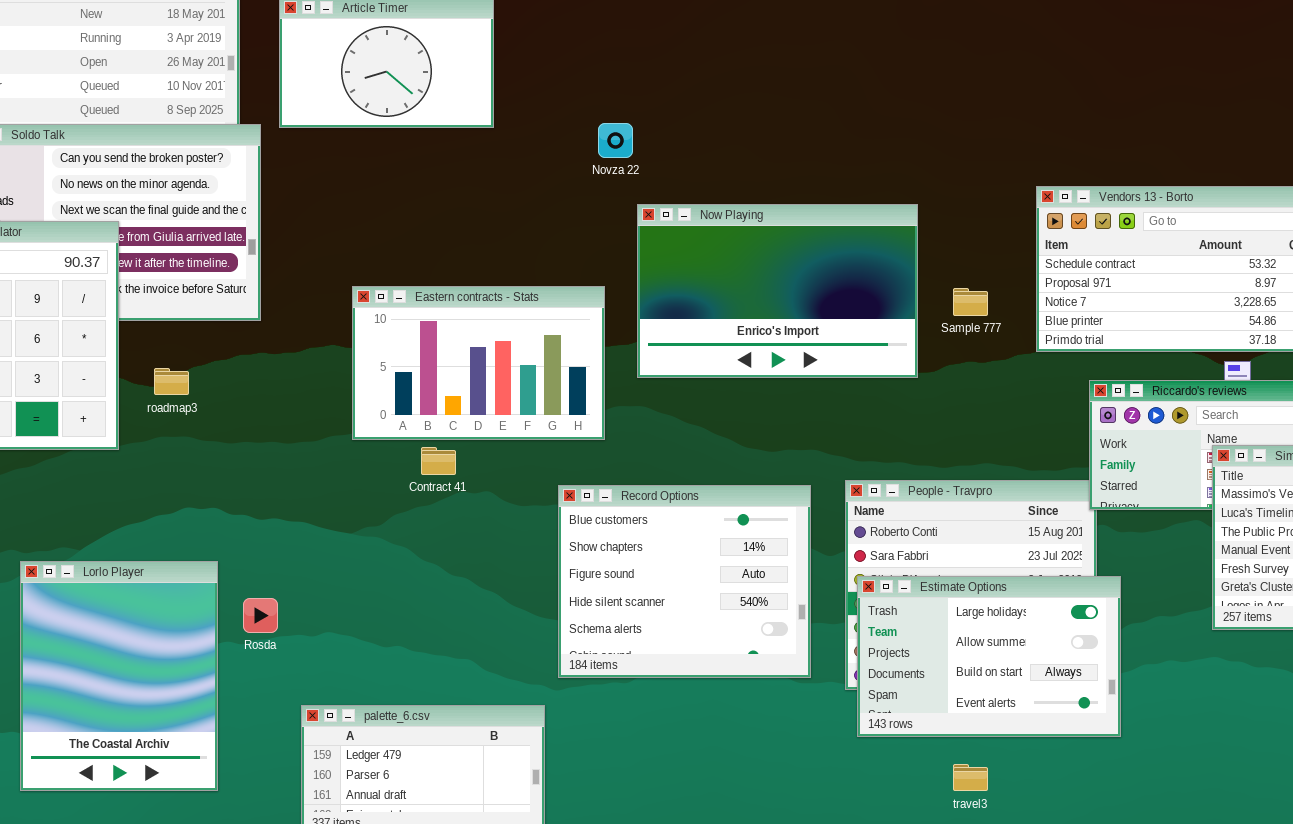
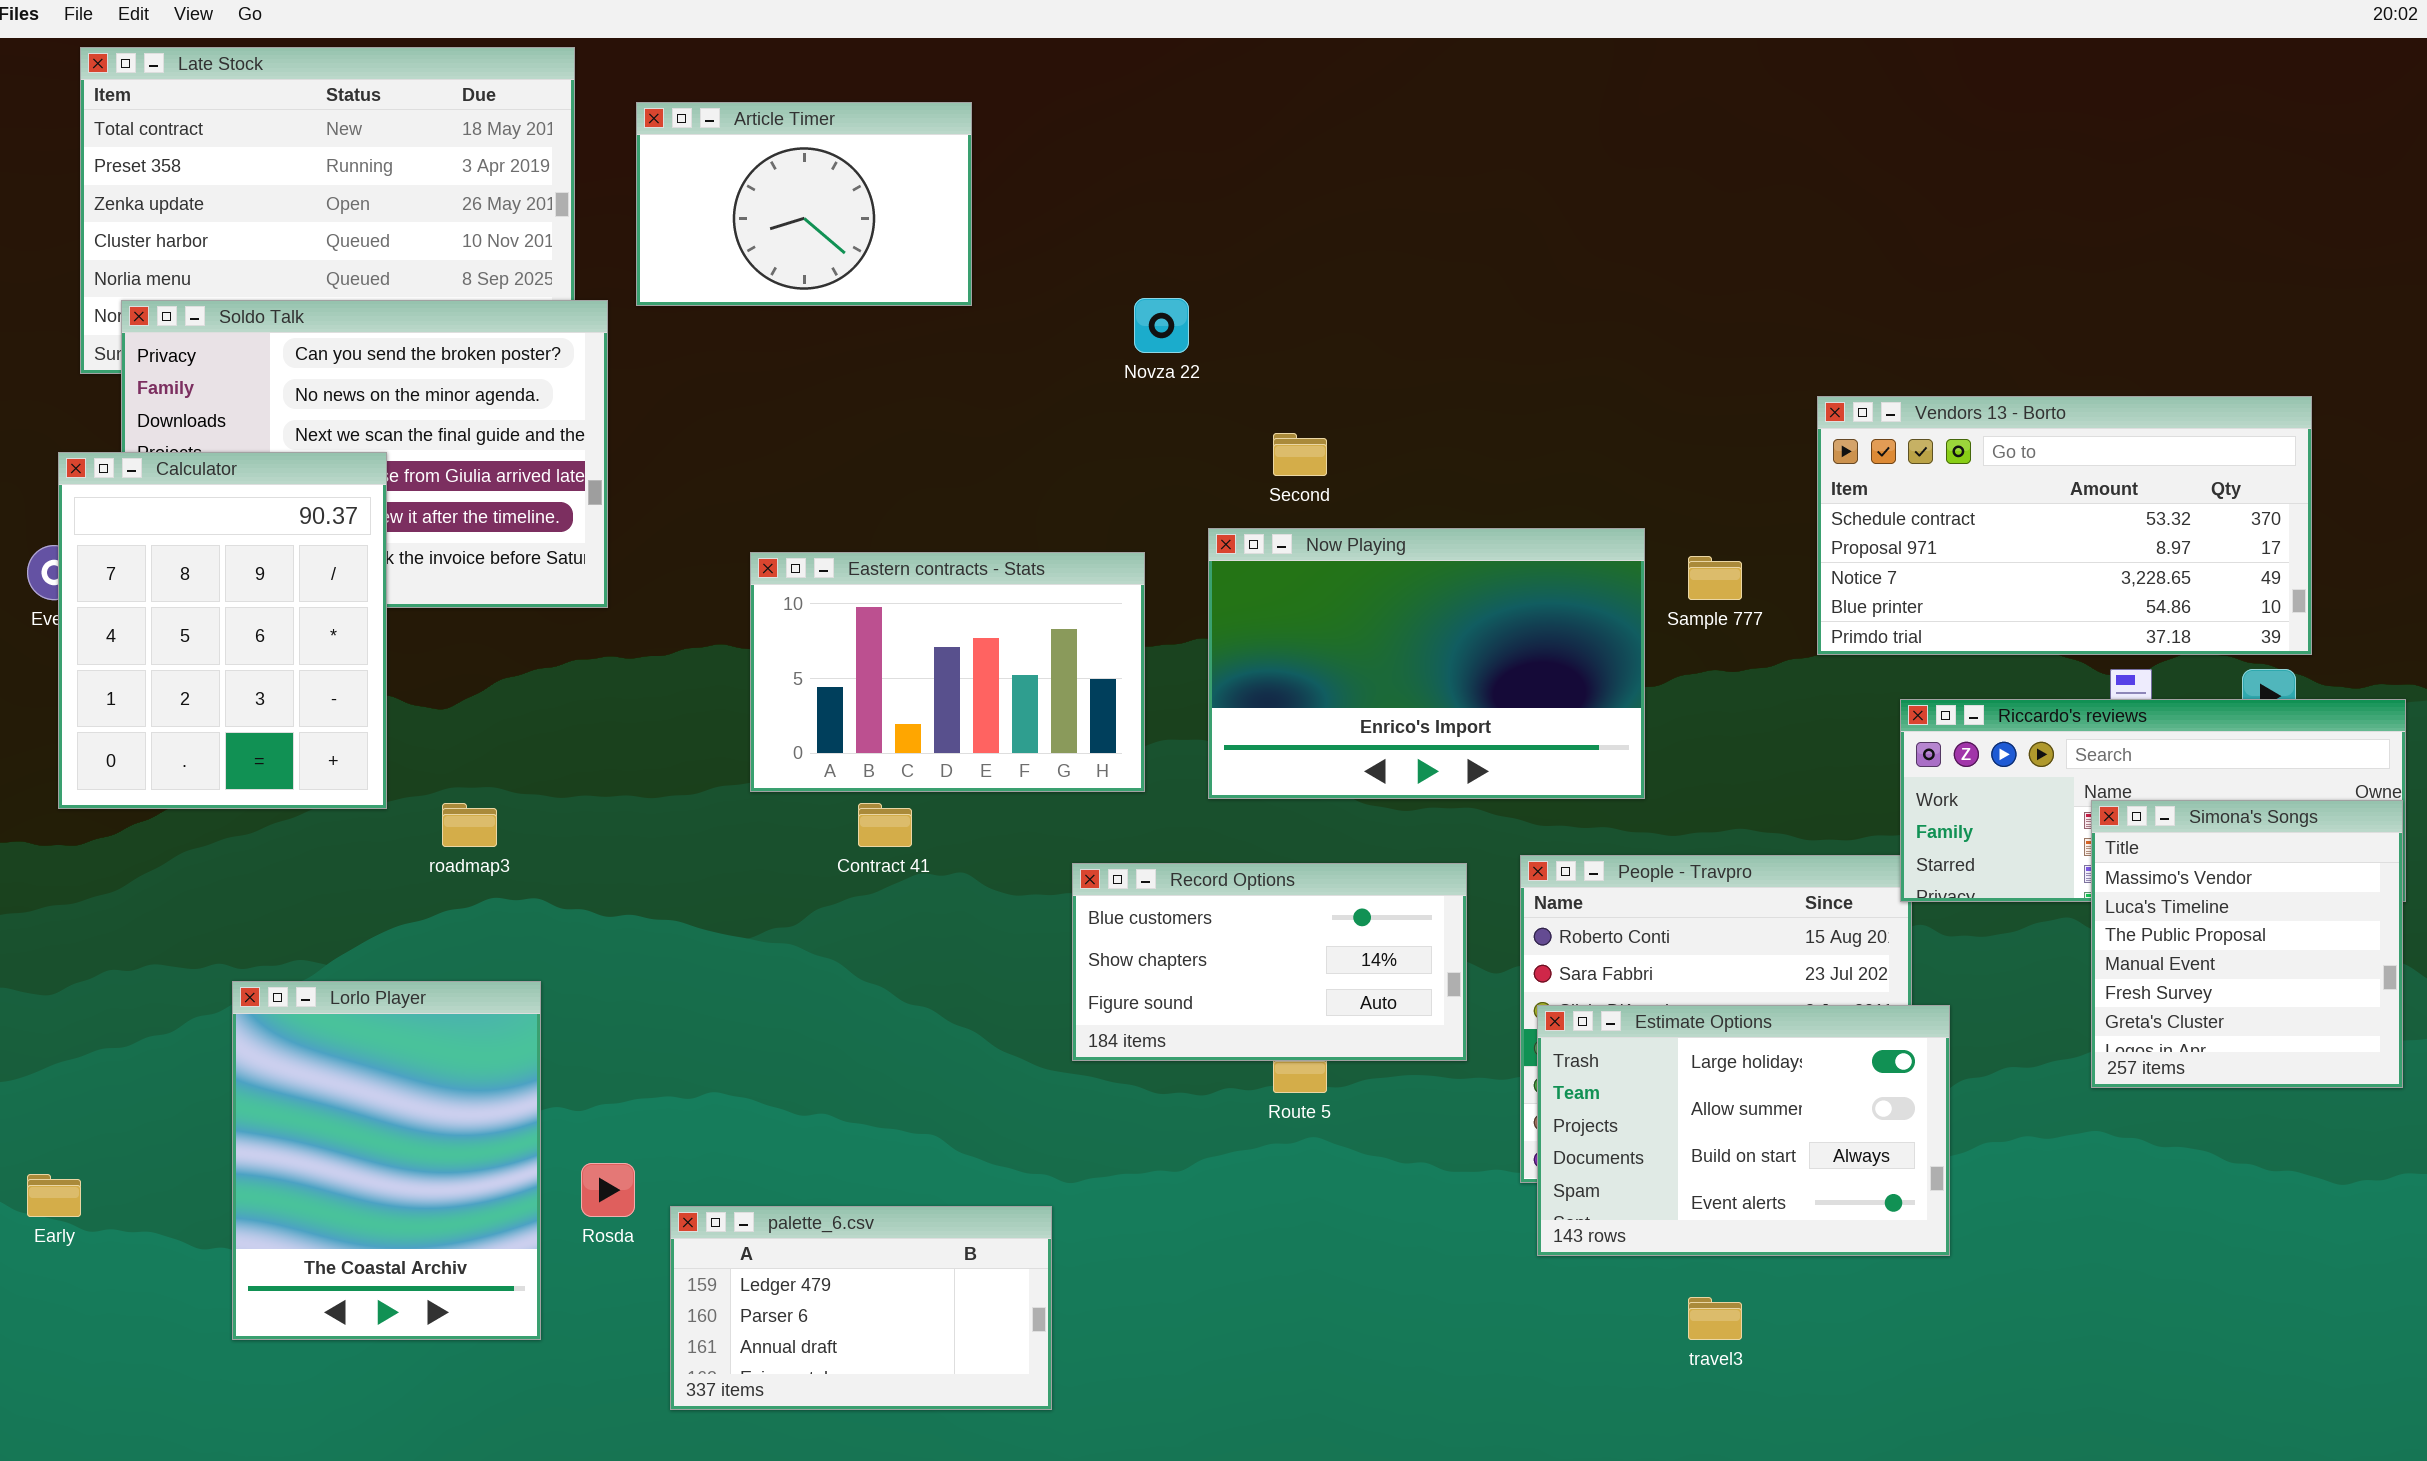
Now Playing: [637,204,918,378] -> [1208,528,1645,799], moved
roadmap3: [154,368,189,395] -> [442,803,497,847], moved
Record Options: [558,485,811,678] -> [1072,863,1467,1061], resized
Rosda: [243,598,278,633] -> [581,1163,635,1217], moved

